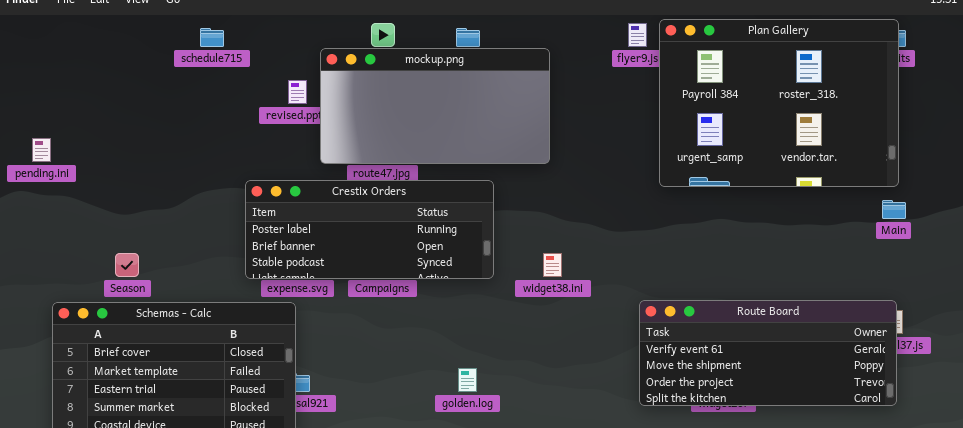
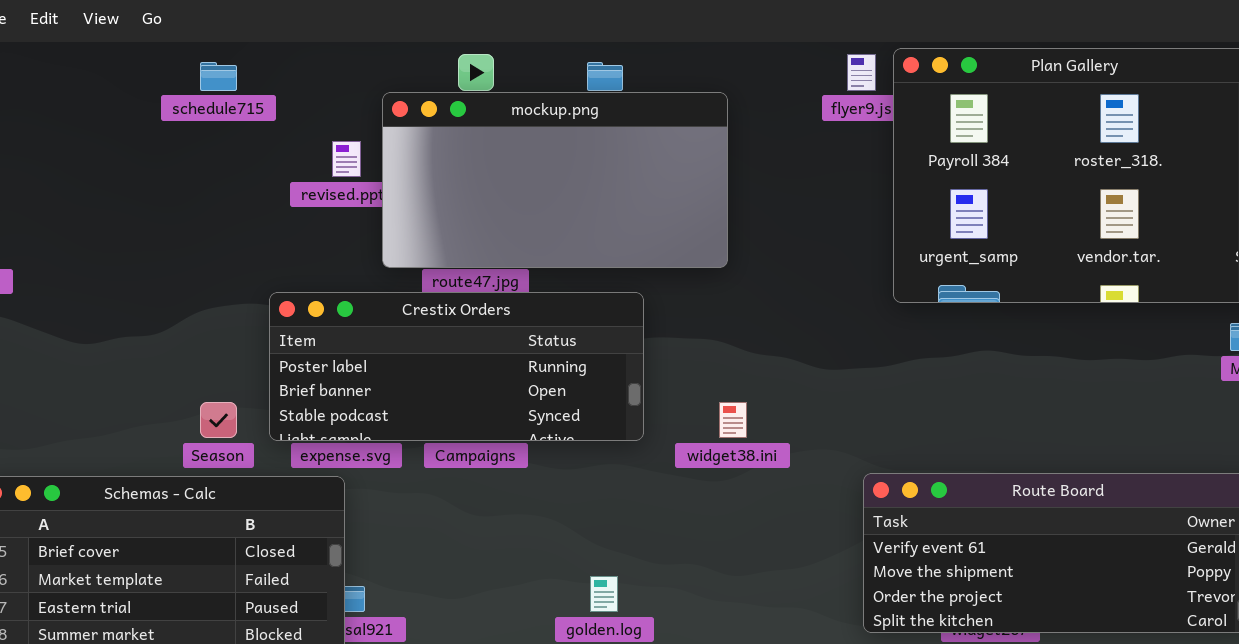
Season: [115,253,139,277] -> [200,402,237,438], moved

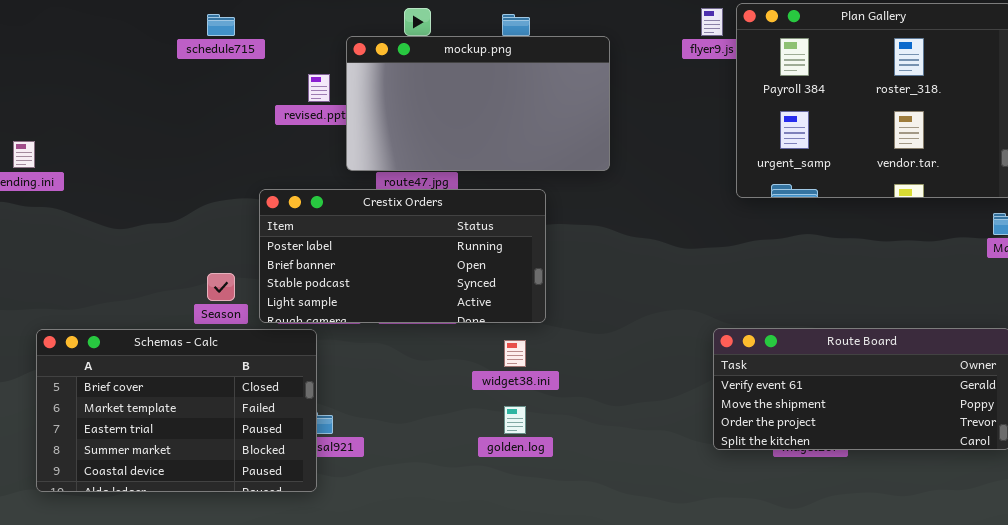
Crestix Orders: [269,292,644,441] -> [259,189,546,323], resized
widget38.ini: [719,402,747,438] -> [504,340,526,367], moved

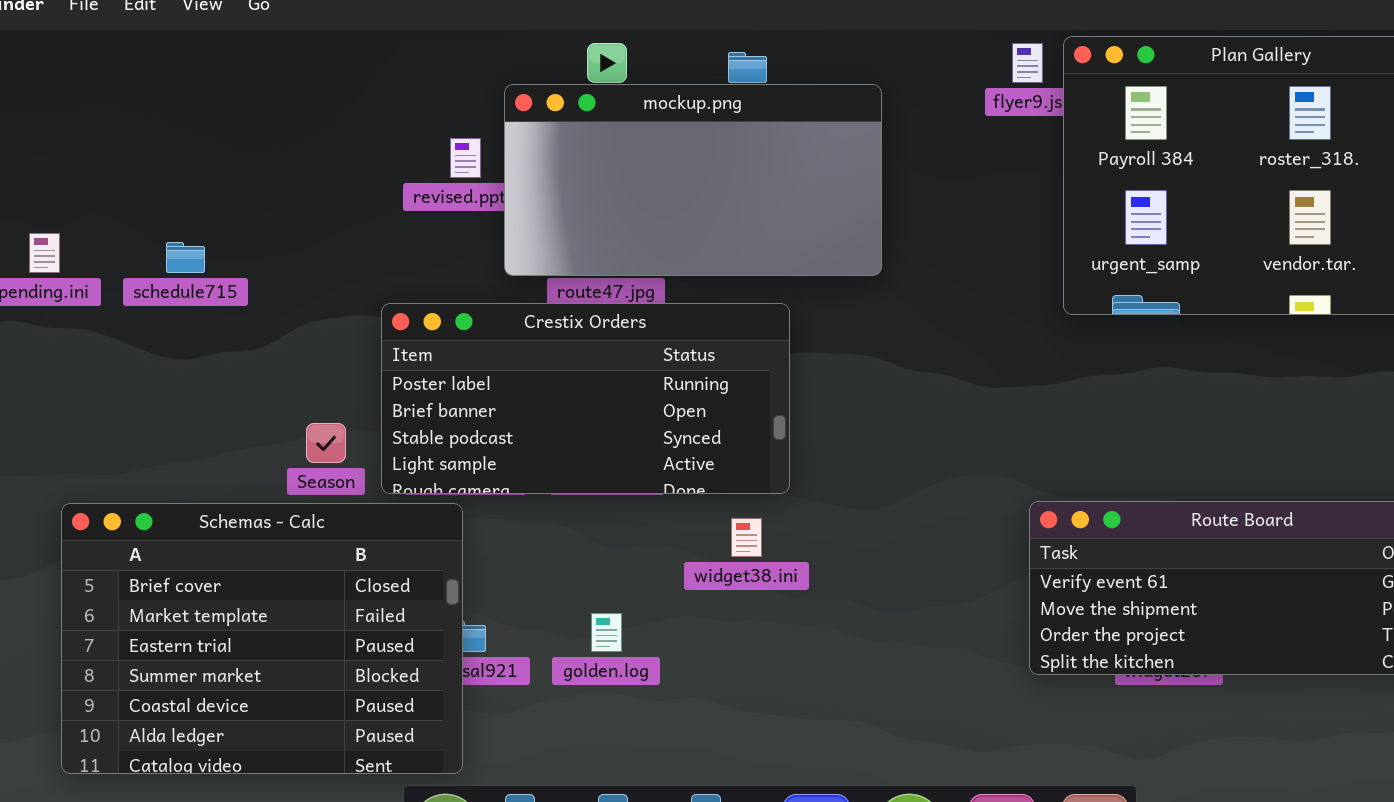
schedule715: [207,14,235,36] -> [166,242,205,273], moved
Schemas - Calc: [36,329,317,492] -> [61,503,463,774], resized
golden.log: [504,406,526,434] -> [591,613,622,652], moved

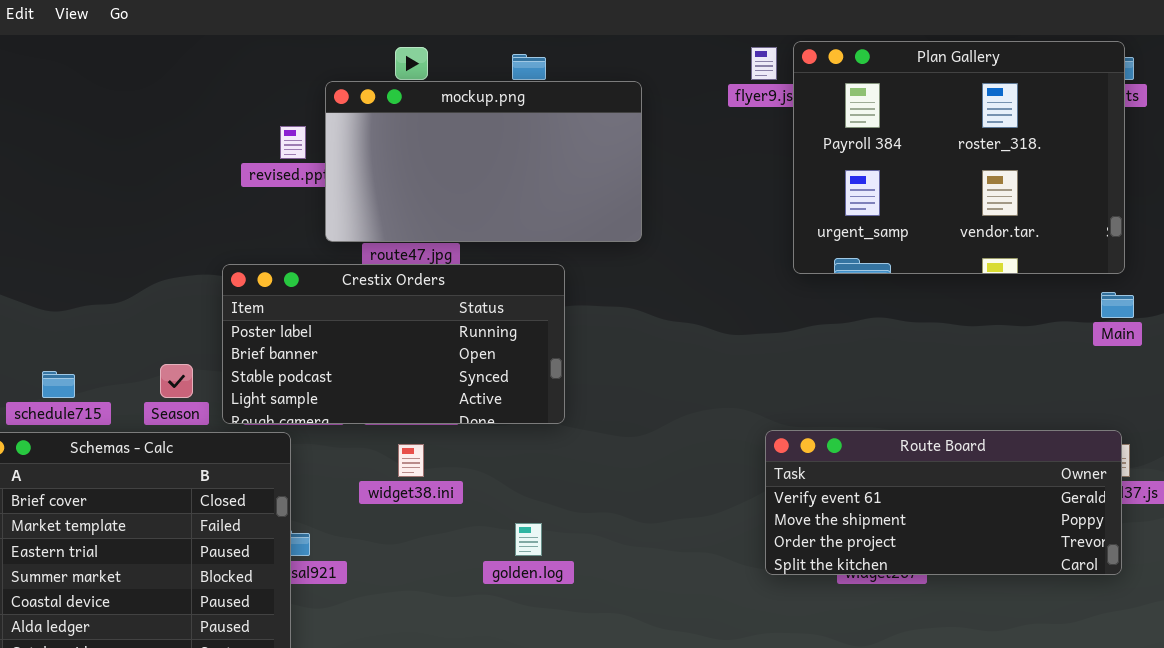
schedule715: [166,242,205,273] -> [42,371,75,398], moved
widget38.ini: [731,518,762,557] -> [398,444,424,477], moved
golden.log: [591,613,622,652] -> [515,523,542,556], moved

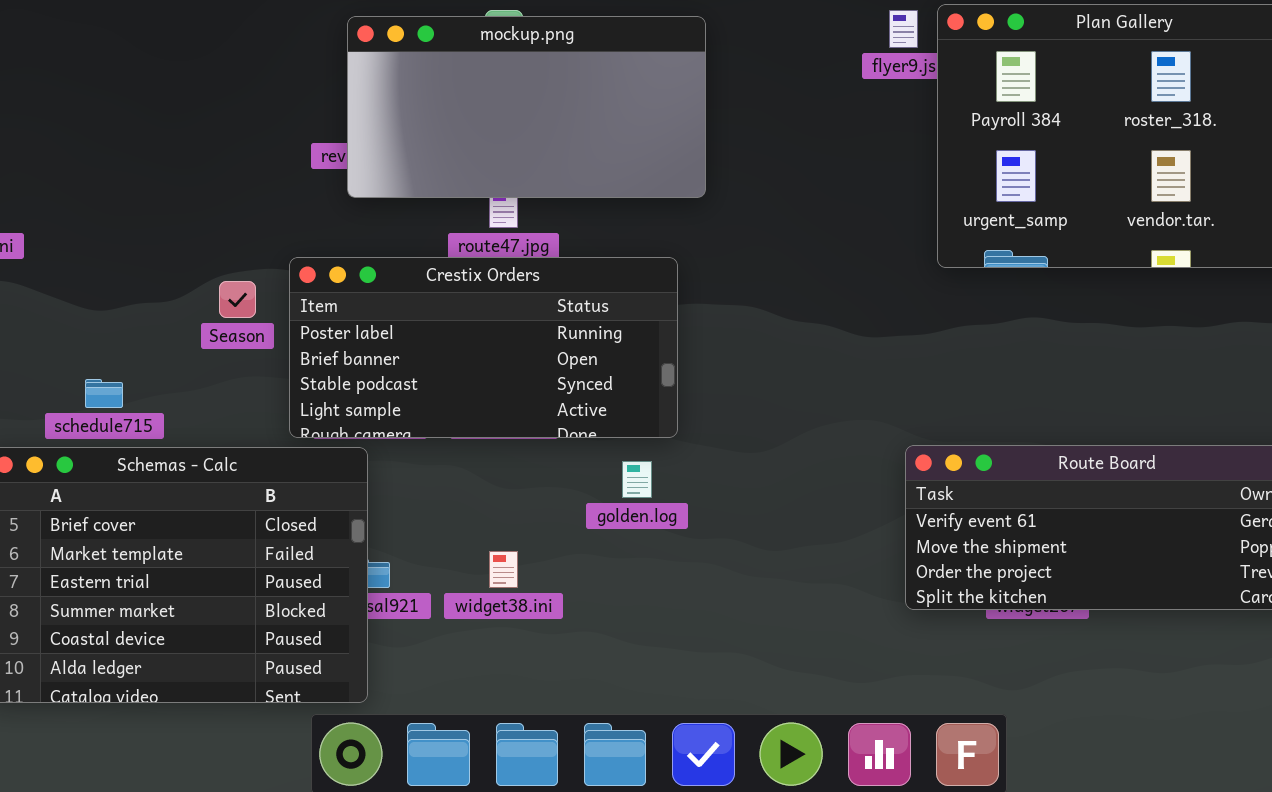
mockup.png: [325,81,642,242] -> [347,16,706,198], moved
Season: [160,364,193,398] -> [219,281,256,318], moved
widget38.ini: [398,444,424,477] -> [489,551,518,588], moved
golden.log: [515,523,542,556] -> [622,461,652,498], moved

